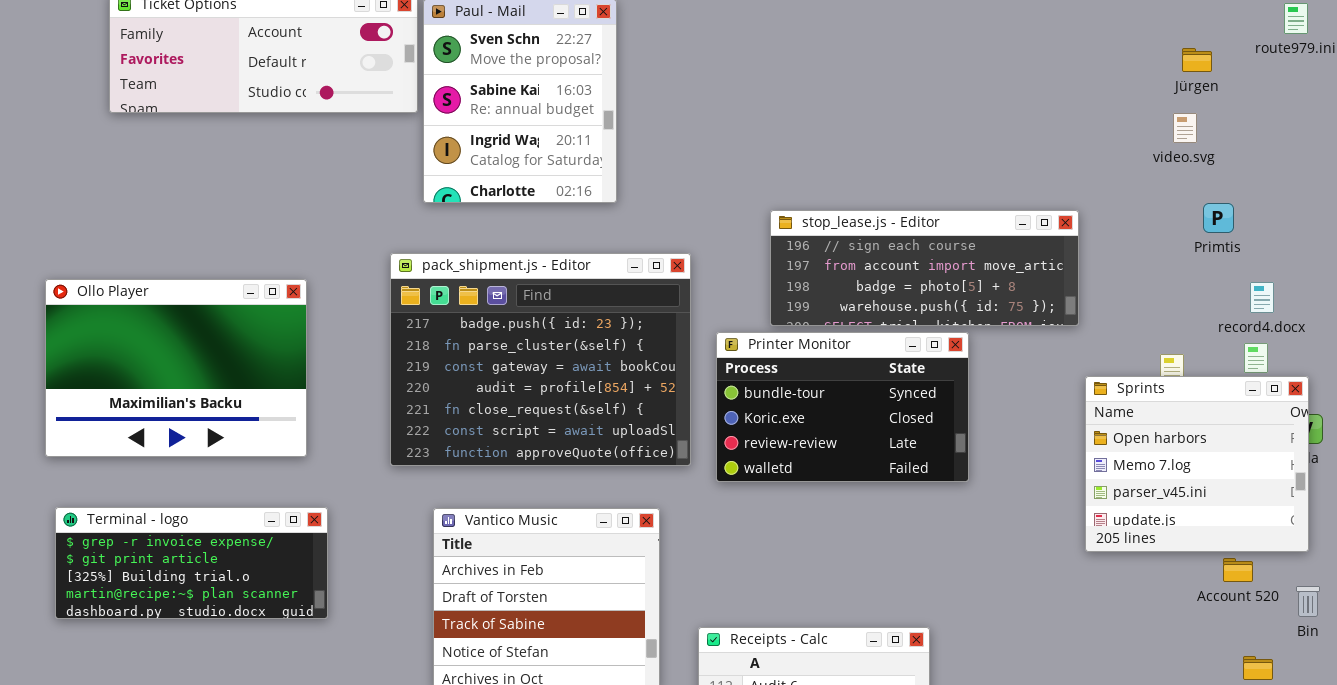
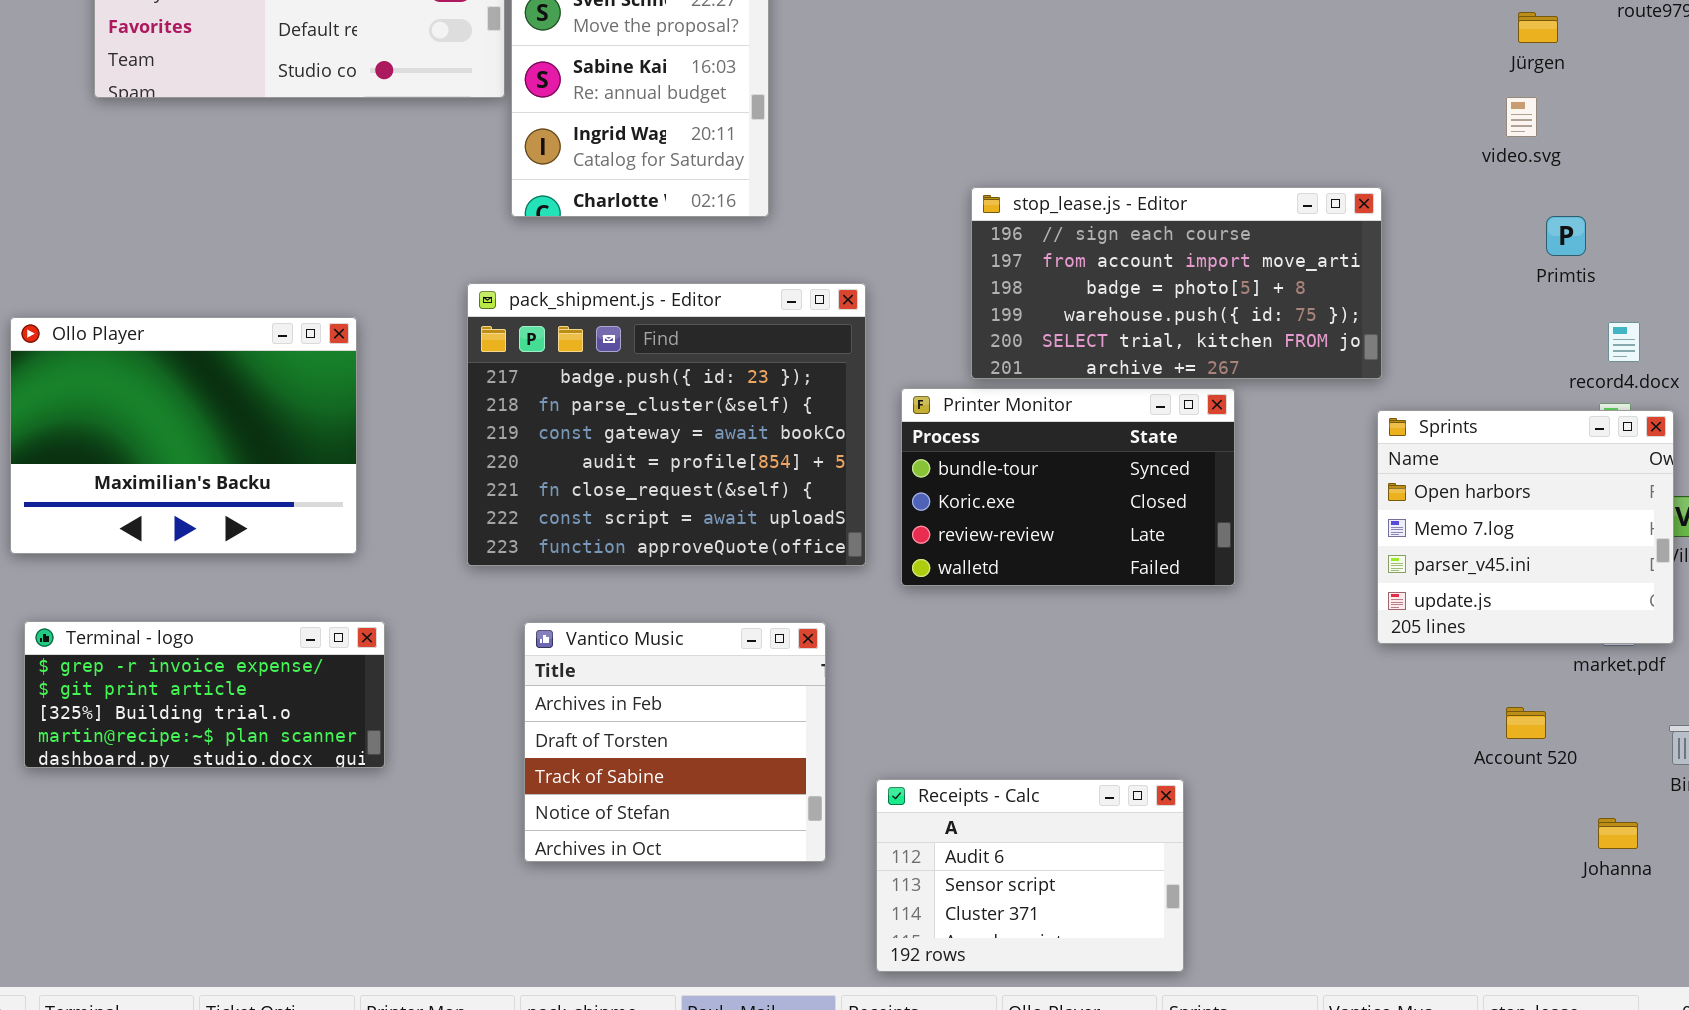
stop_lease.js - Editor: [770,210,1079,326] -> [971,187,1382,379], resized
Sprints: [1085,376,1309,552] -> [1377,410,1674,644], moved
Account 520: [1223,558,1253,582] -> [1506,707,1546,739], moved

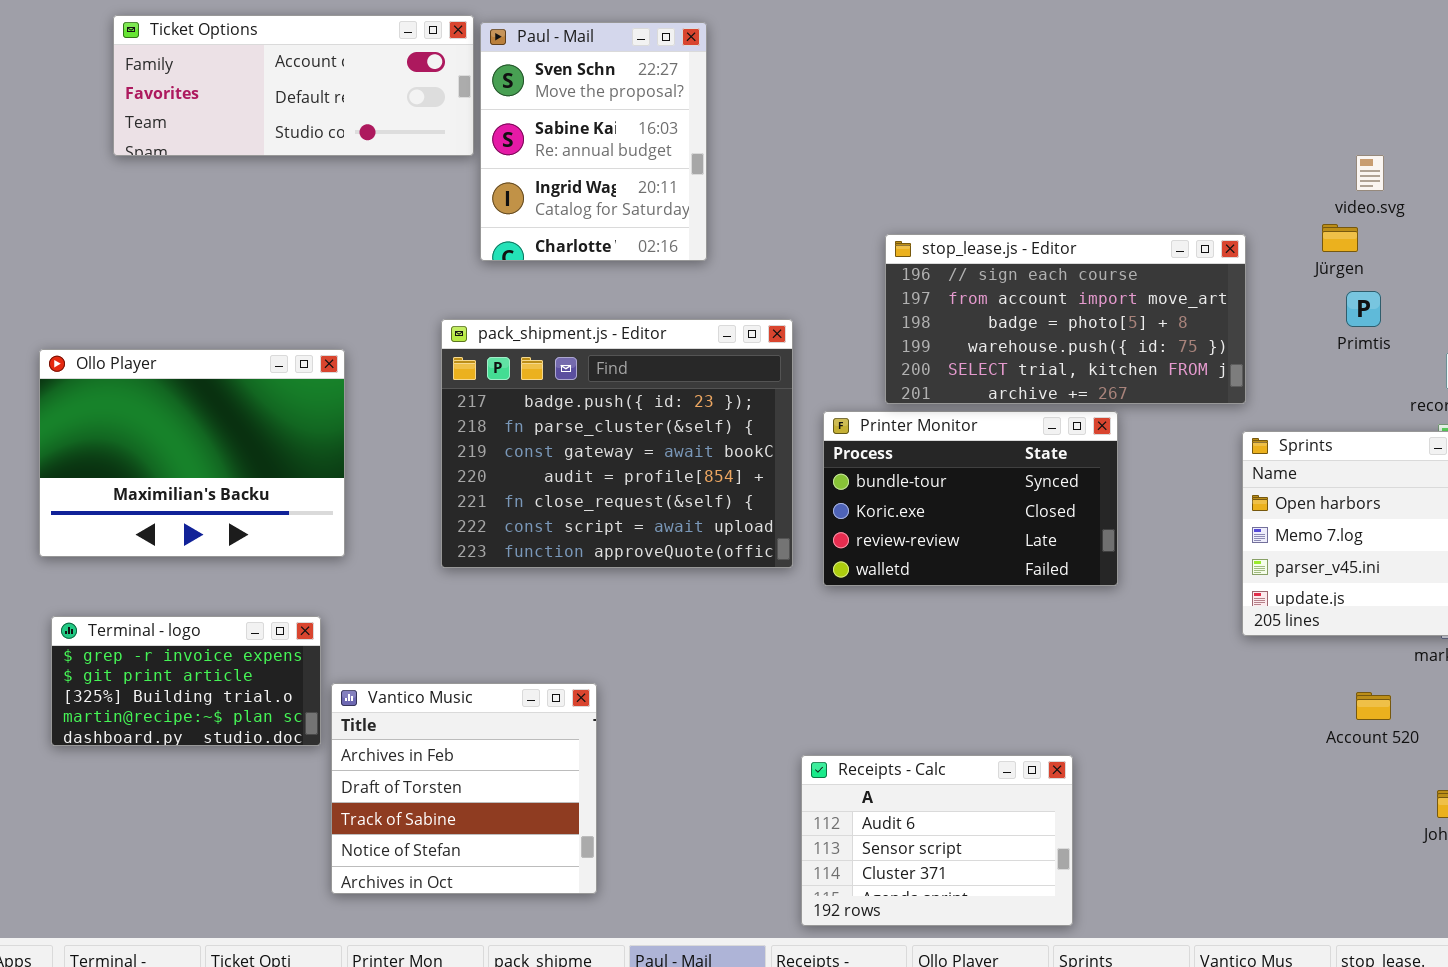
Jürgen: [1518,12,1558,43] -> [1322,224,1358,252], moved
Primtis: [1546,216,1586,256] -> [1346,291,1381,327], moved
Terminal - logo: [24,621,385,768] -> [51,616,321,746], resized
Vantico Music: [524,622,826,862] -> [331,683,597,894], moved

